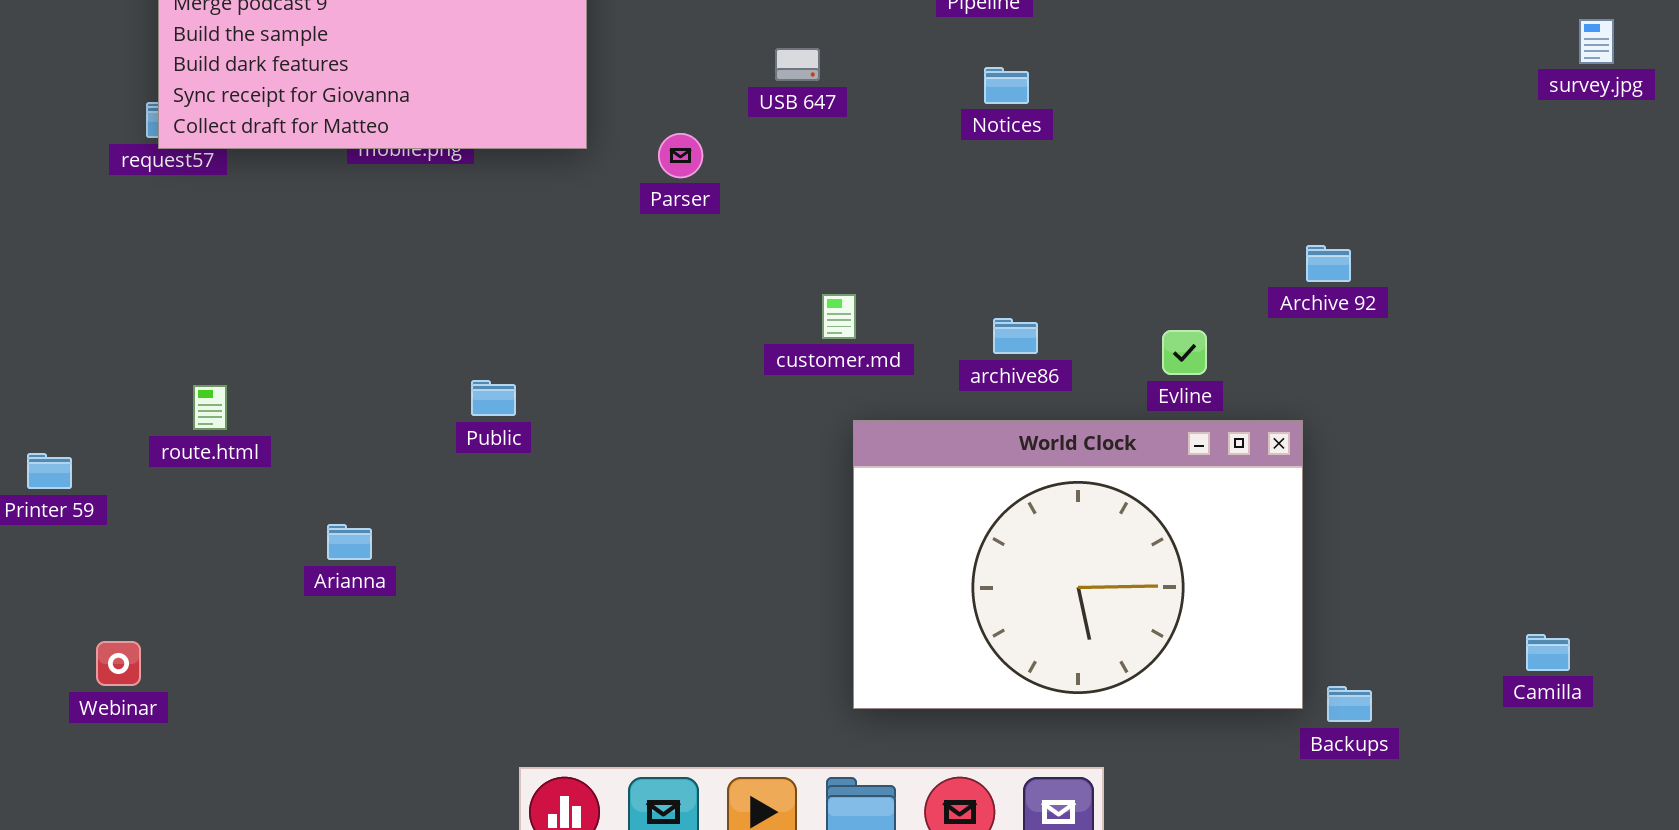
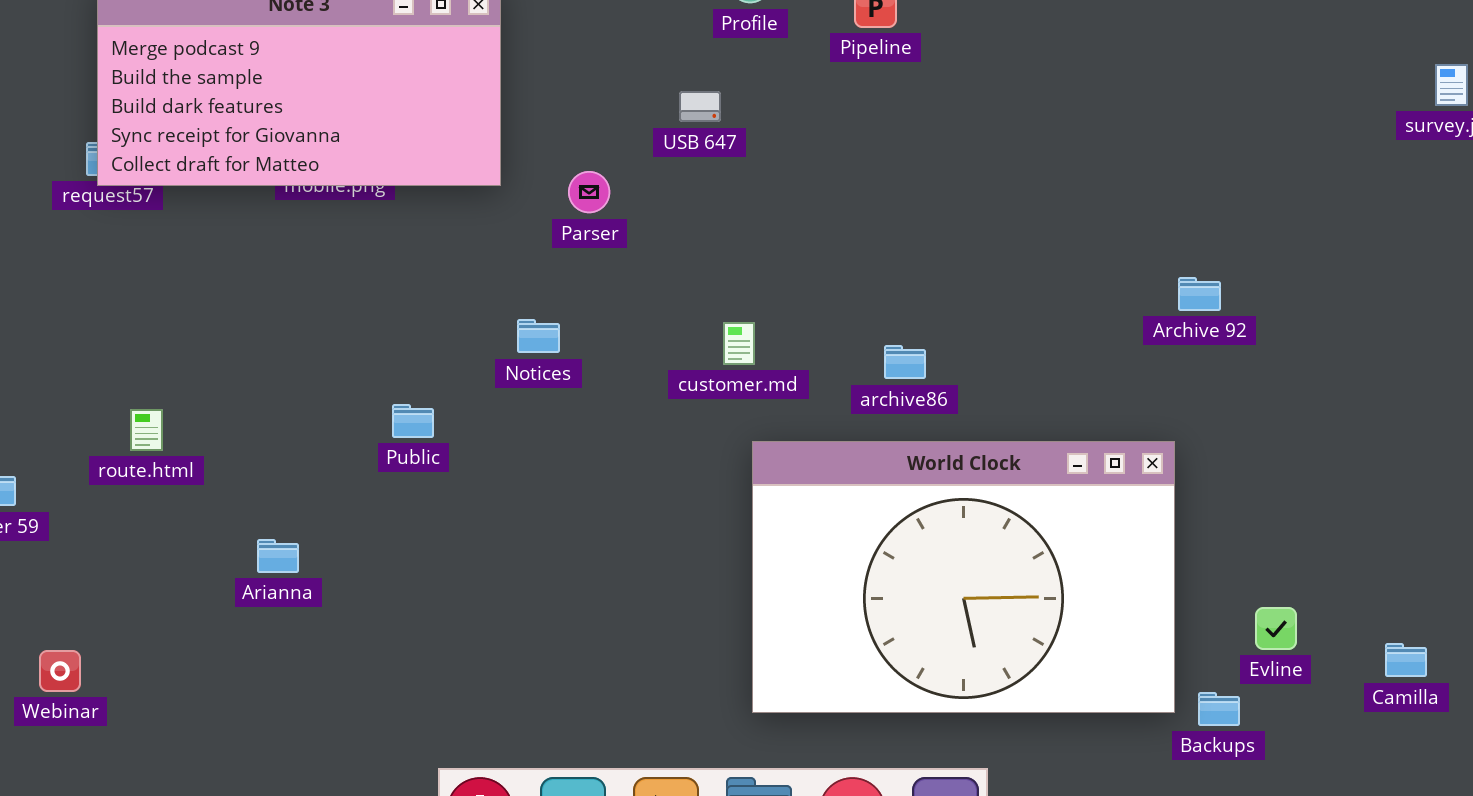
Notices: [984,67,1029,104] -> [517,319,560,353], moved
Evline: [1162,330,1207,375] -> [1255,607,1297,650], moved

